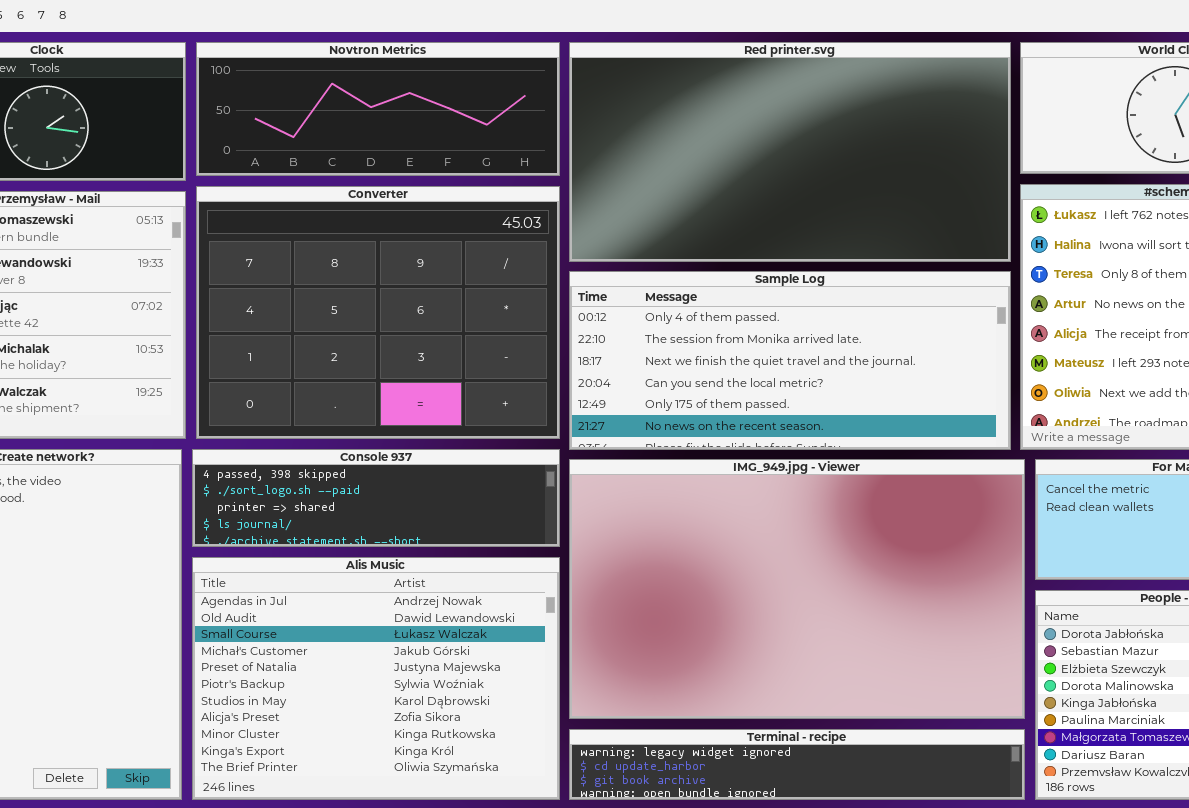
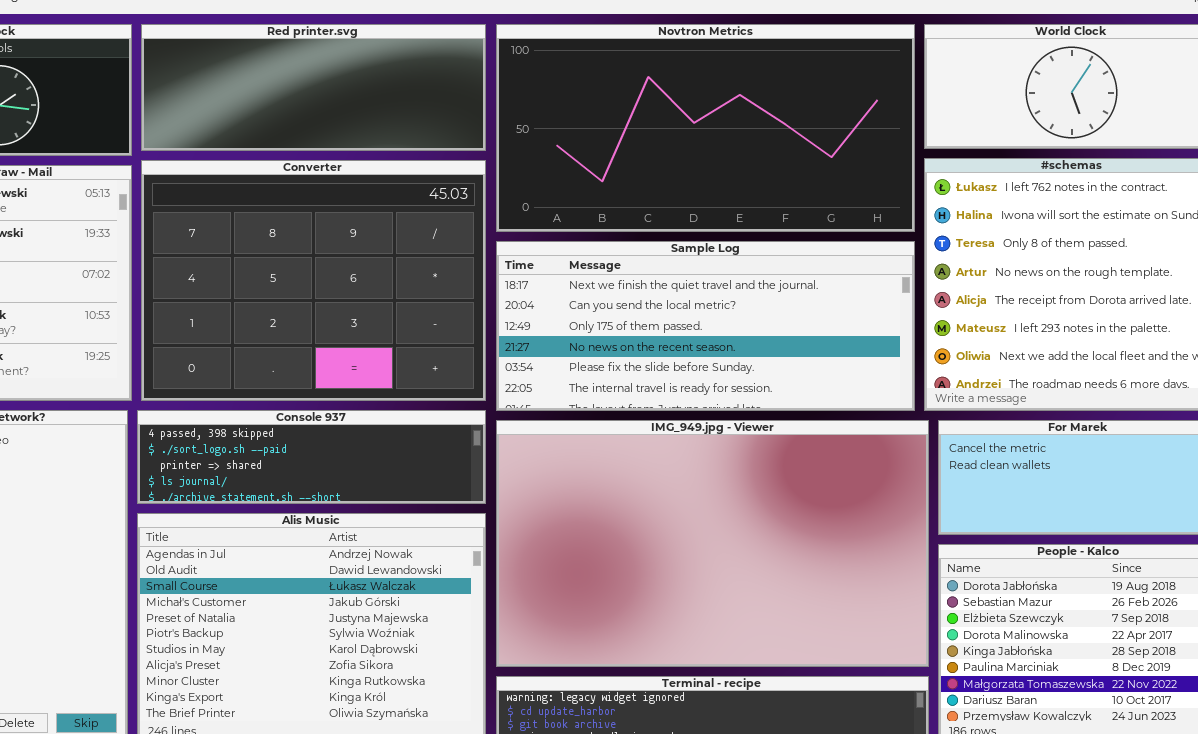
Novtron Metrics: [196,42,560,176] -> [496,24,915,232], moved, resized
Red printer.svg: [569,42,1011,262] -> [141,24,486,151], moved, resized
Sample Log: [569,271,1011,450] -> [496,241,915,411], scrolled down 2 rows

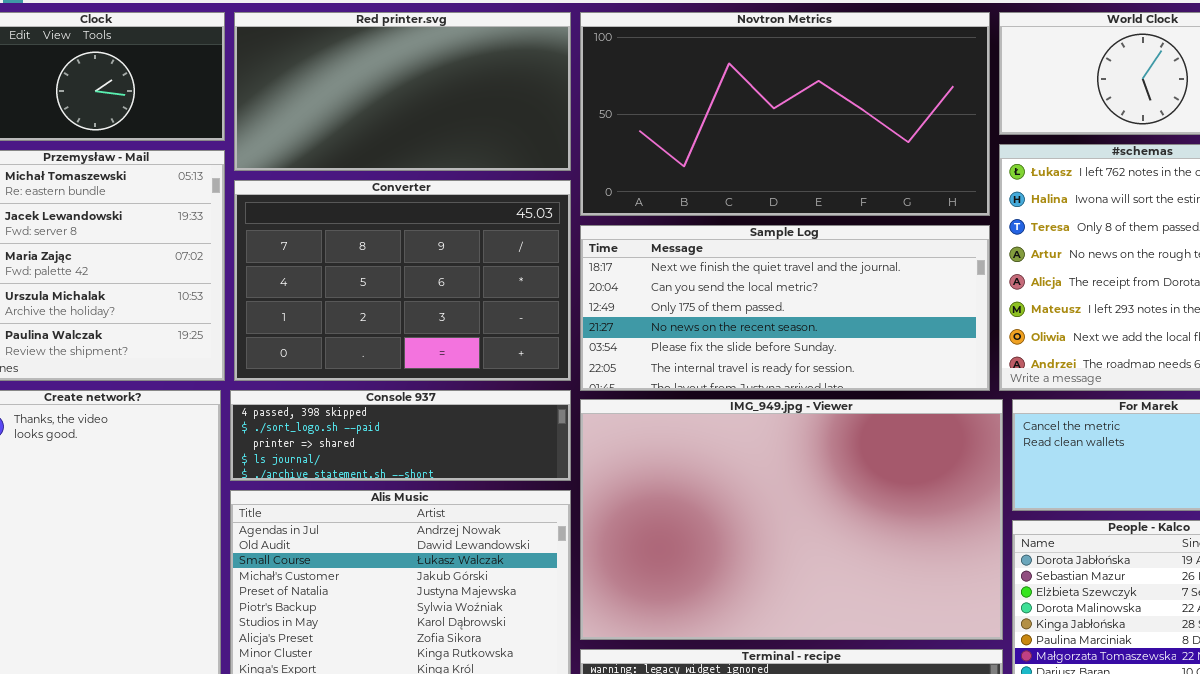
Red printer.svg: [141,24,486,151] -> [234,12,571,171], resized
Converter: [141,160,486,401] -> [234,180,571,381], resized

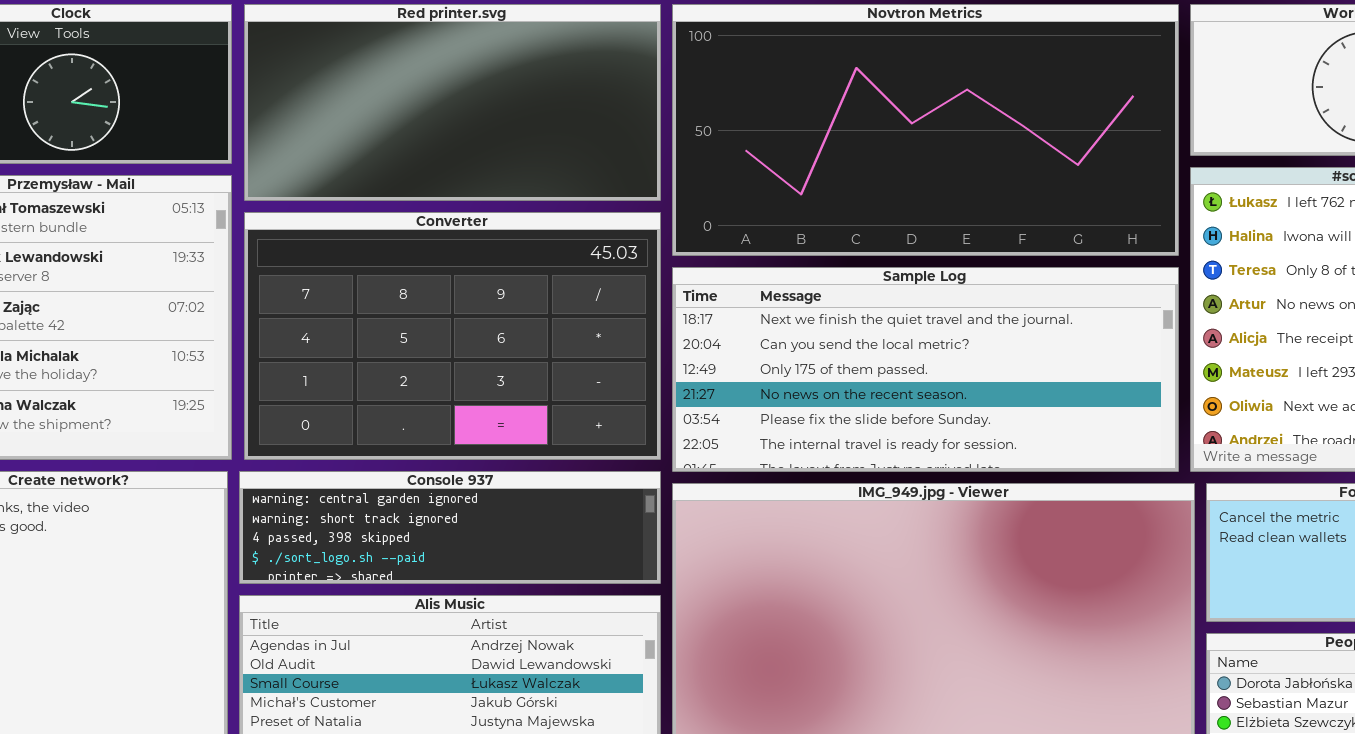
Console 937: [230,390,571,481] -> [239,471,661,584], scrolled up 2 rows

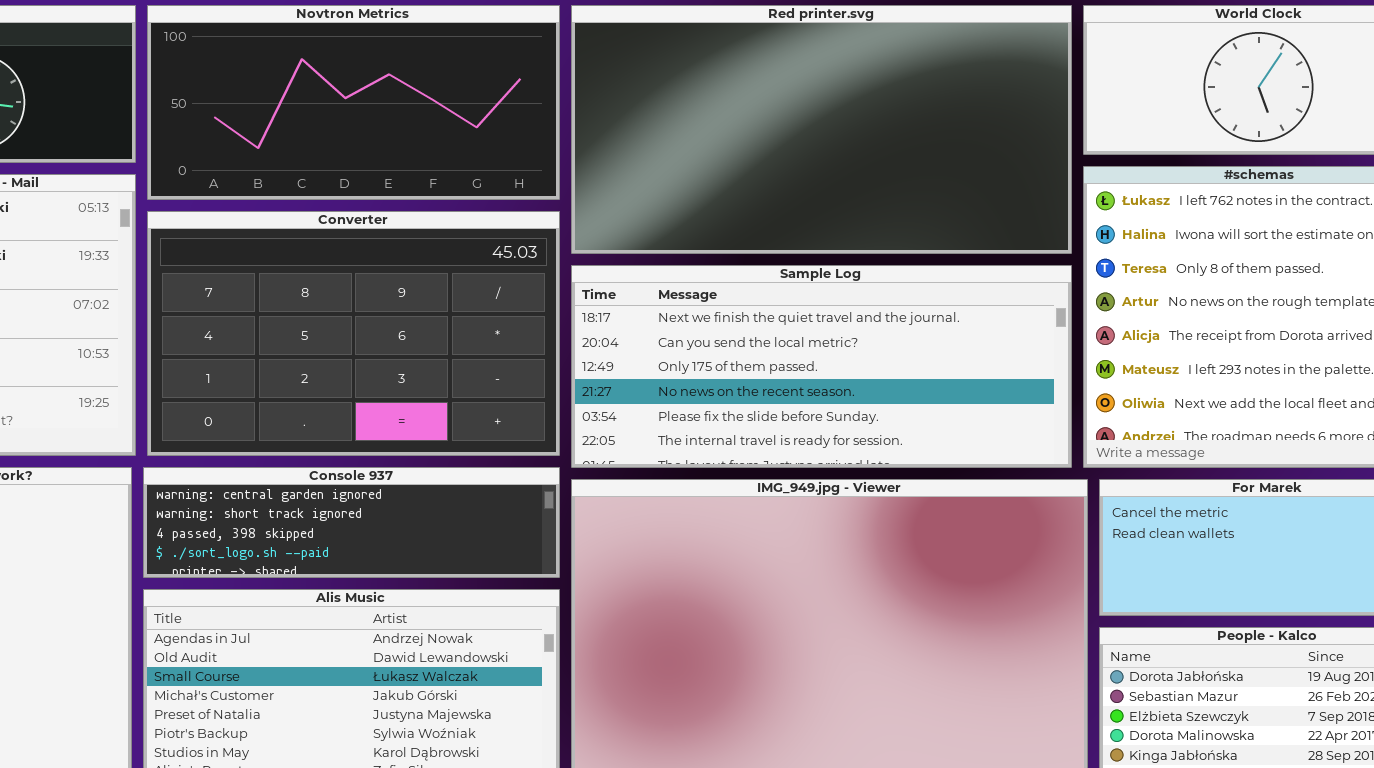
Red printer.svg: [244,4,661,201] -> [571,5,1072,254], moved, resized
Novtron Metrics: [672,4,1179,256] -> [147,5,560,200], moved, resized

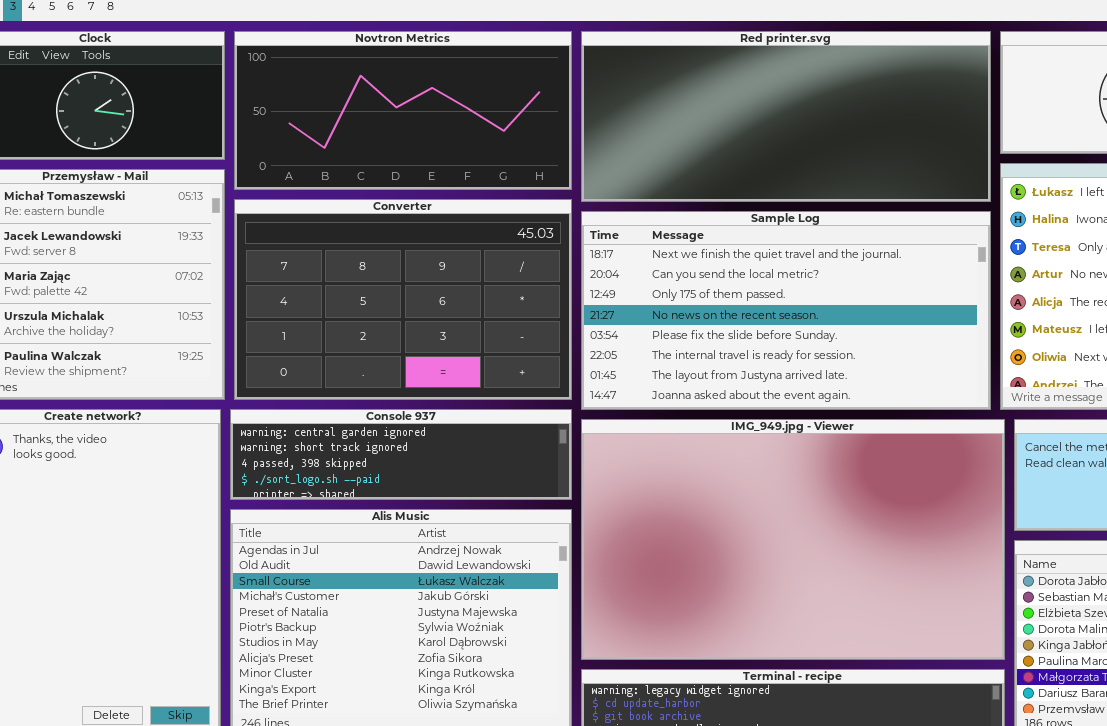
Red printer.svg: [571,5,1072,254] -> [581,31,991,202], resized
Sample Log: [571,265,1072,468] -> [581,211,991,410], resized

